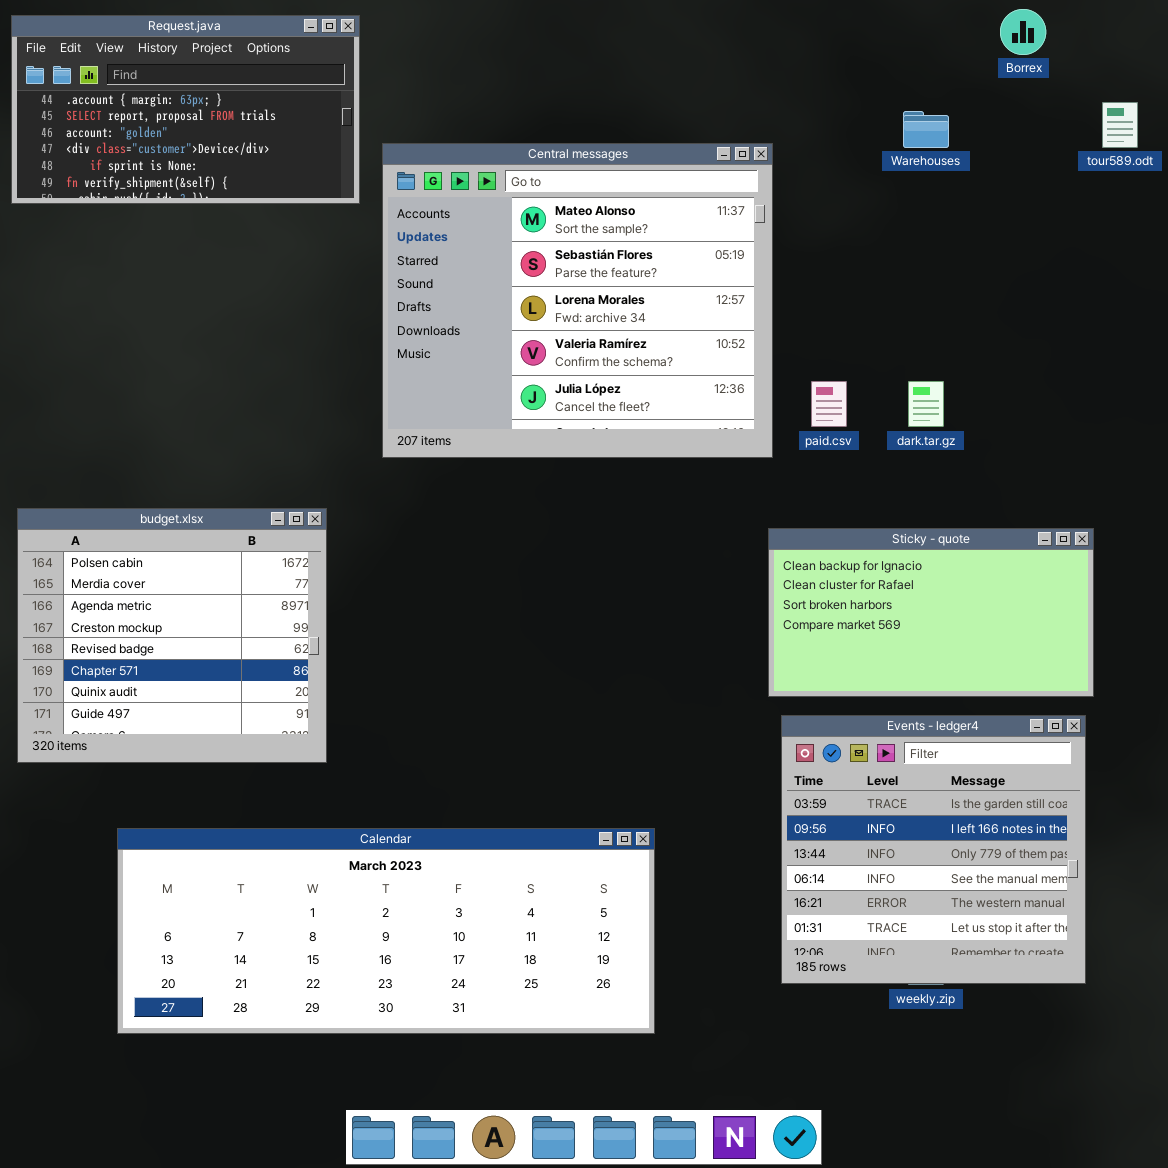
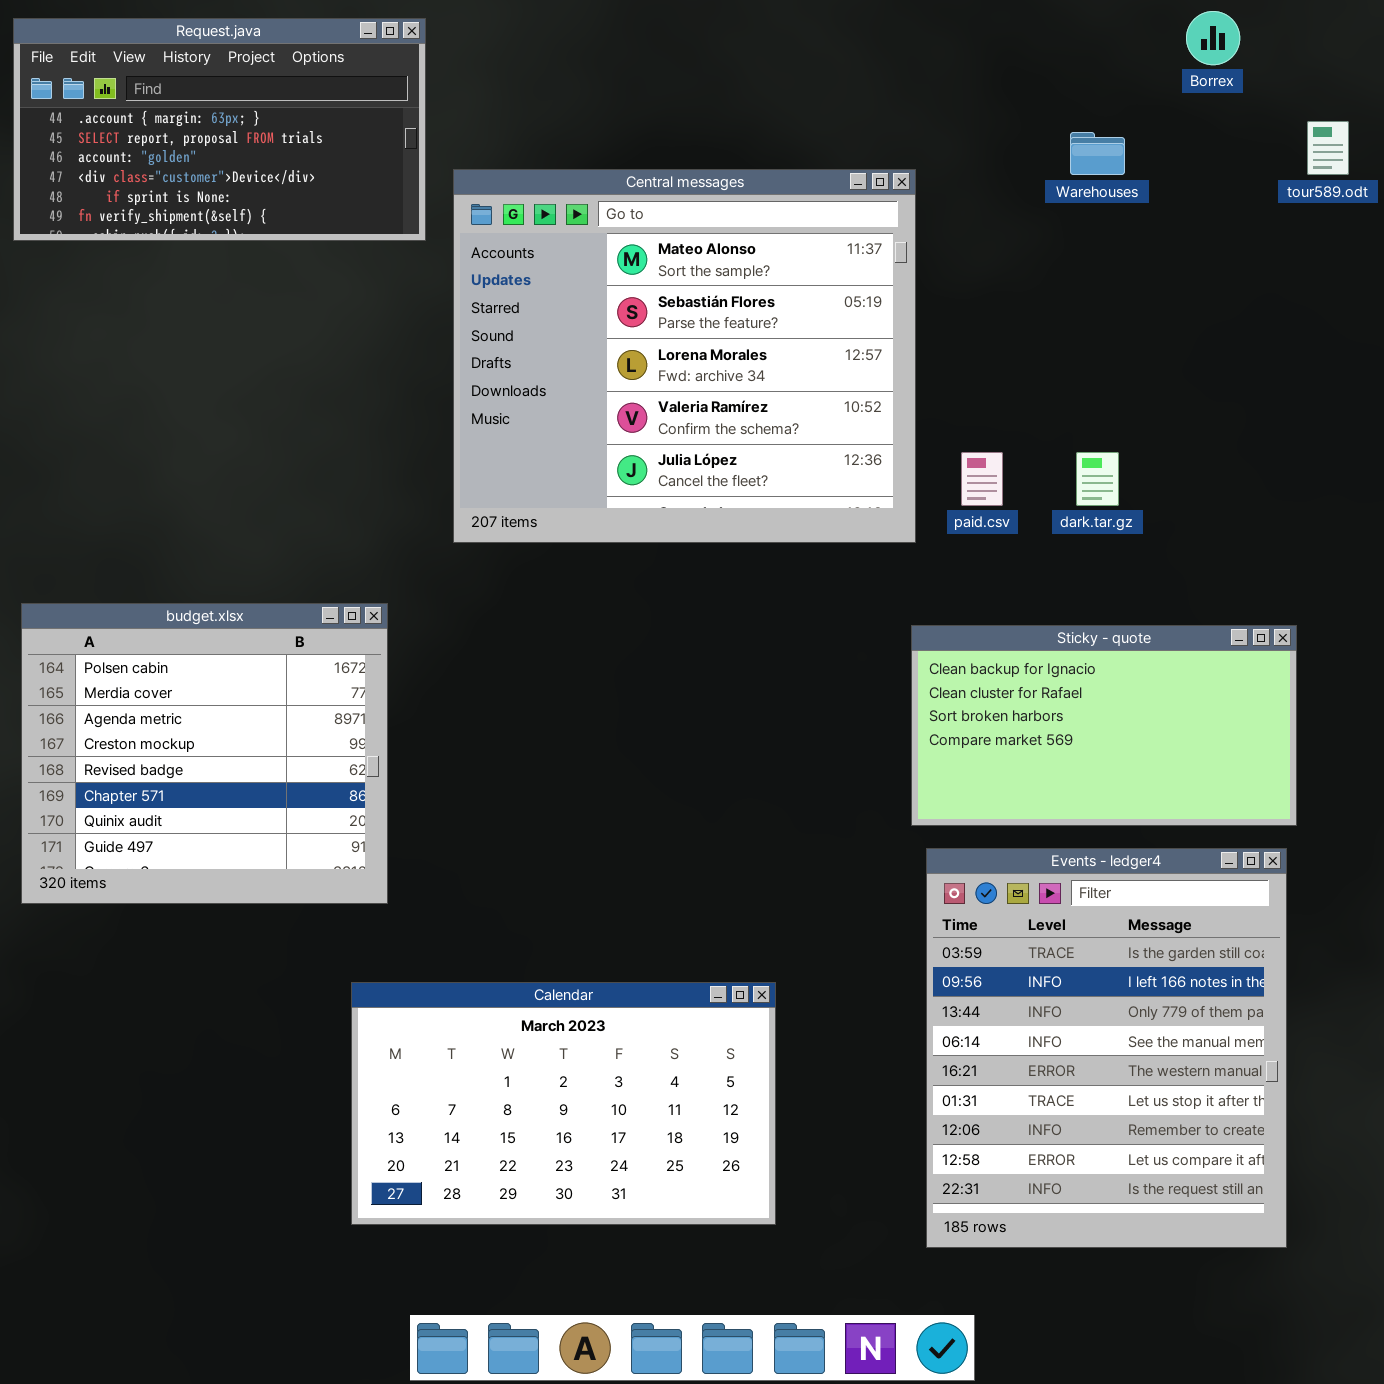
Events - ledger4: [781,715,1086,984] -> [926,848,1287,1248], resized
Calendar: [117,828,655,1034] -> [351,982,776,1225], resized

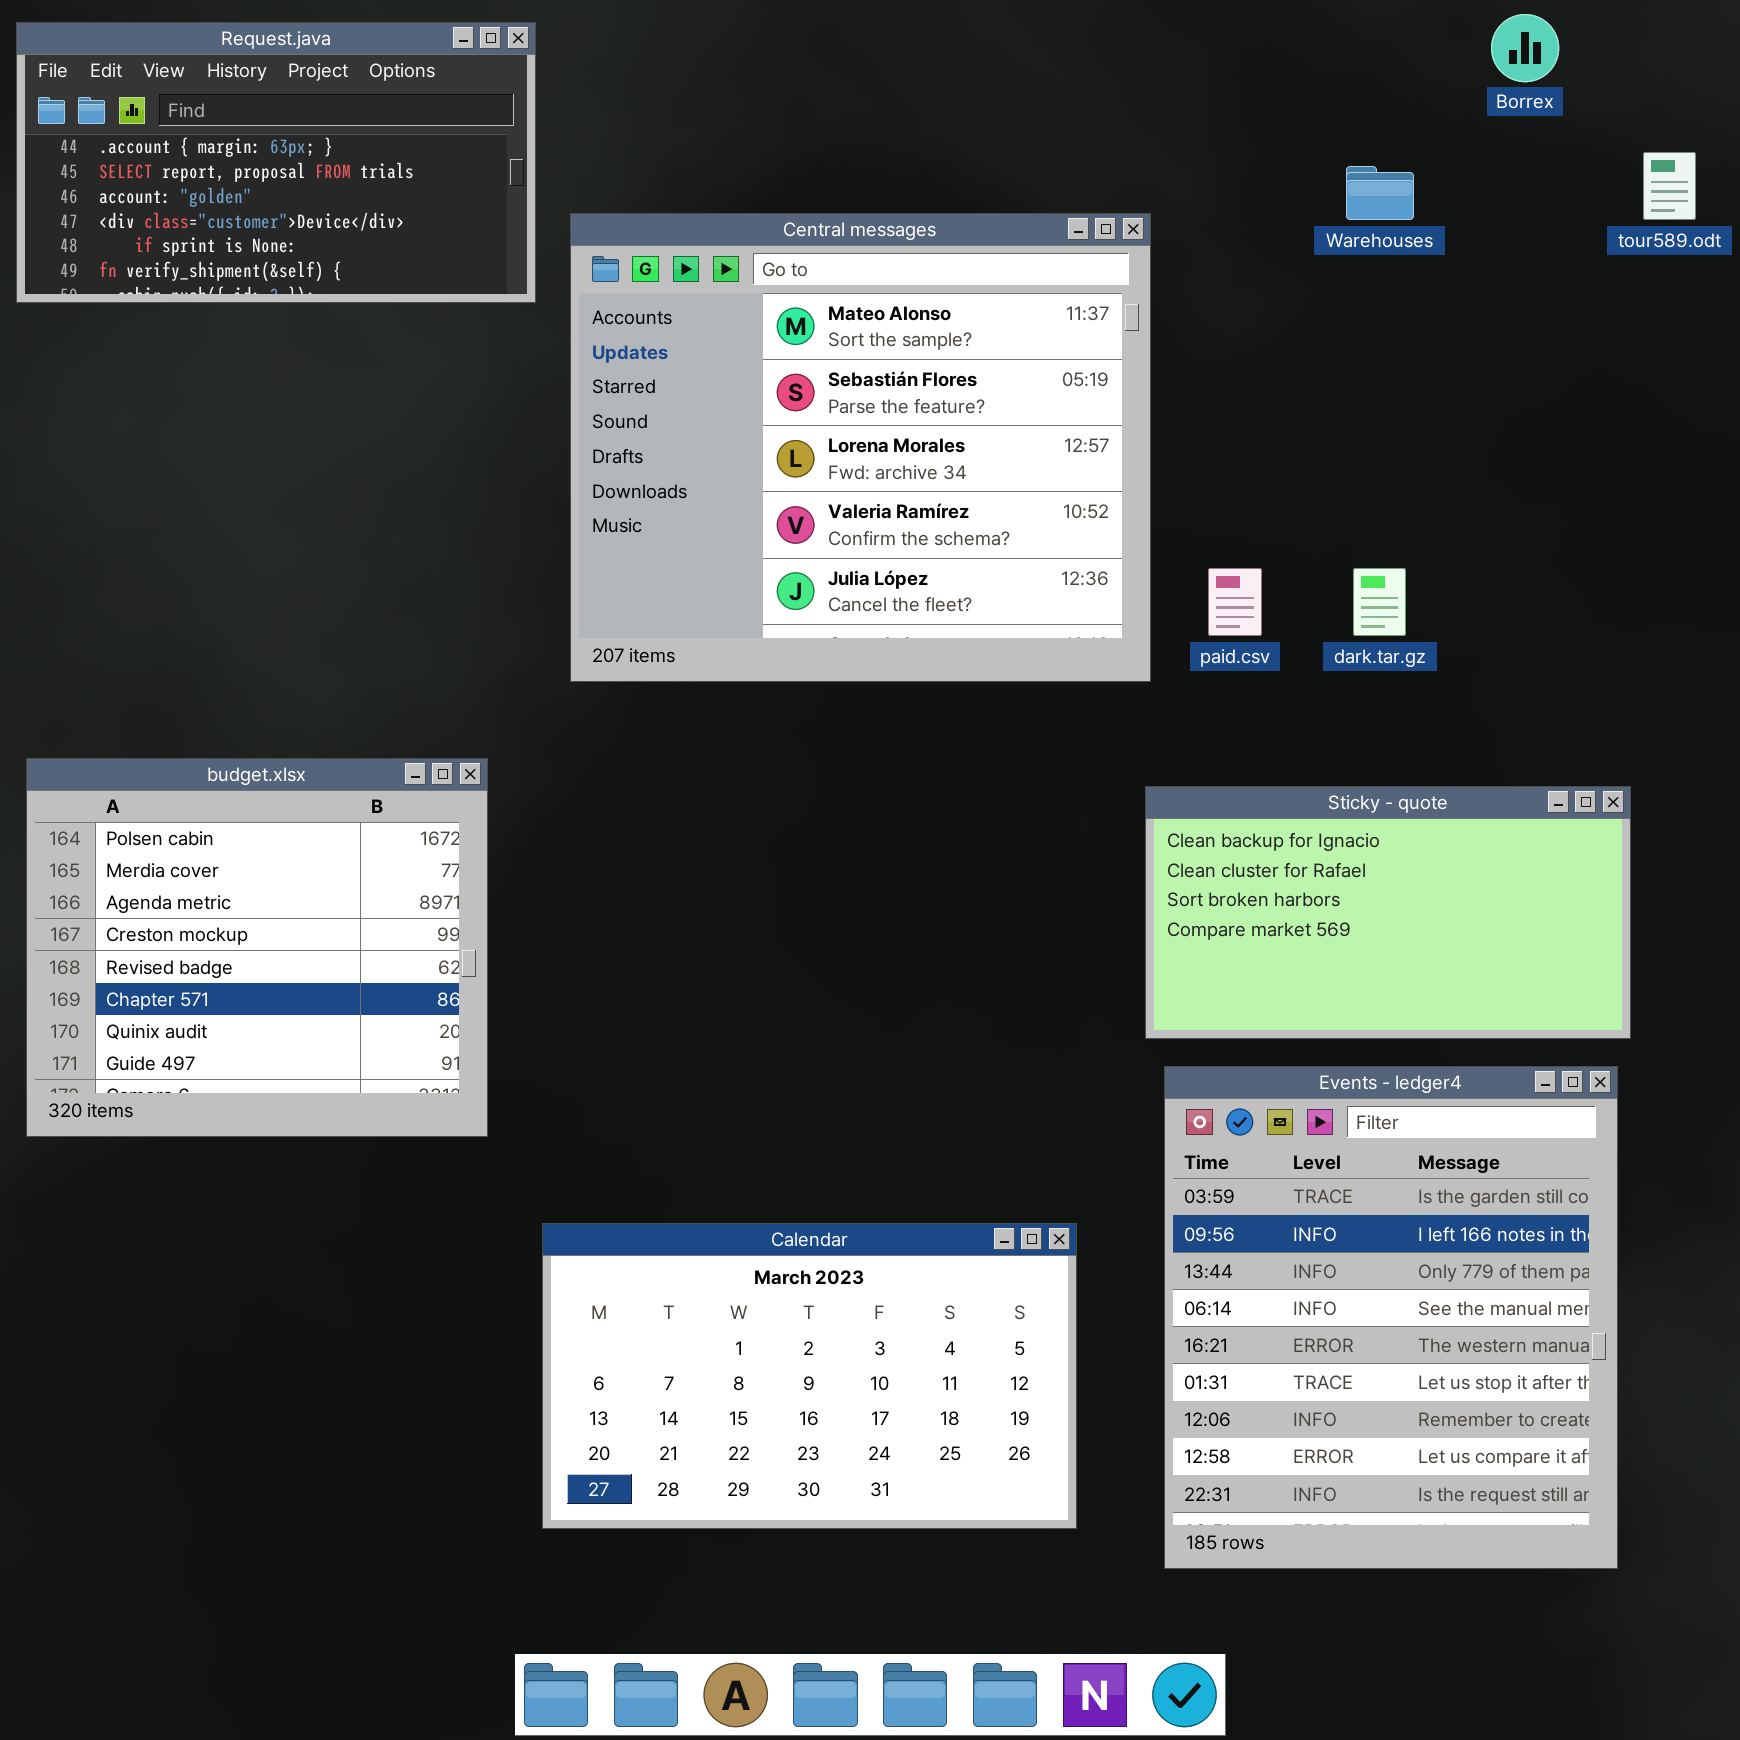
Calendar: [351,982,776,1225] -> [542,1223,1077,1529], moved

